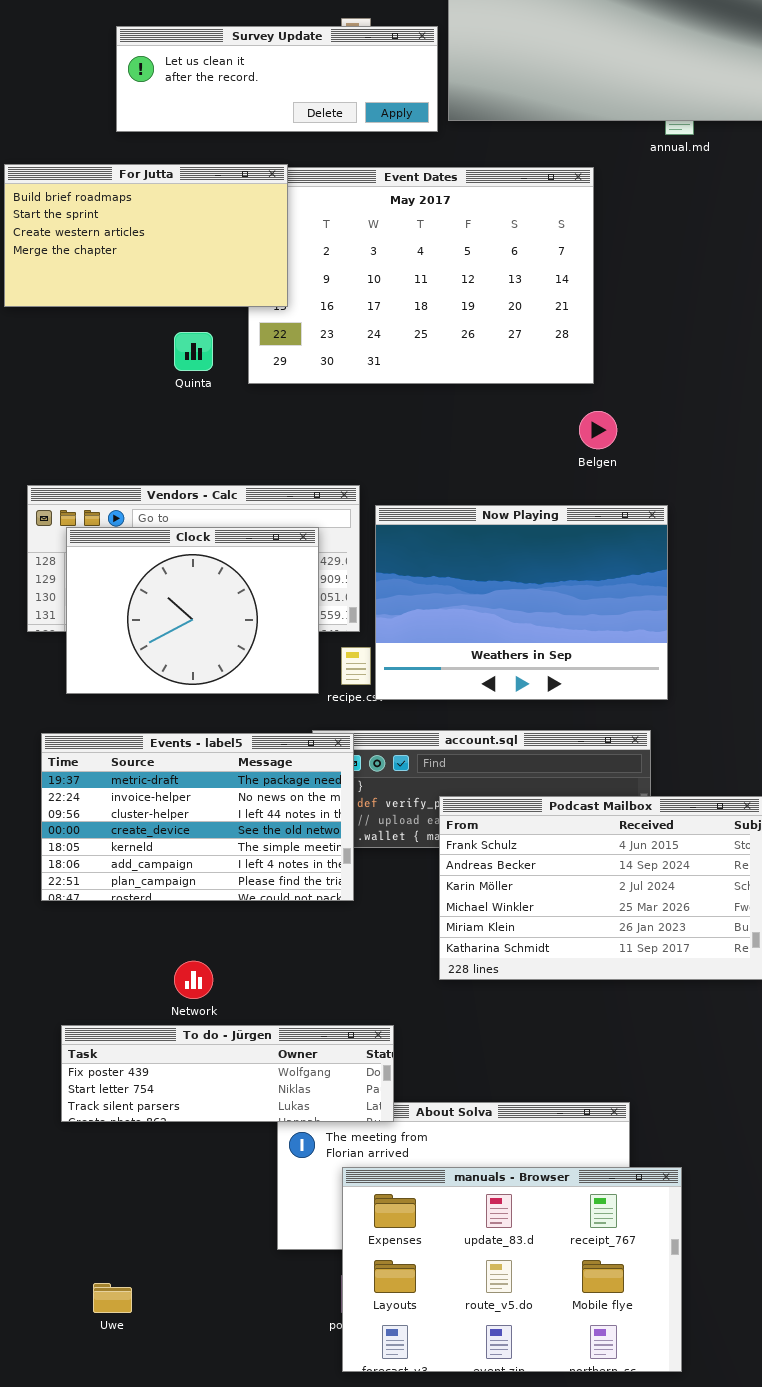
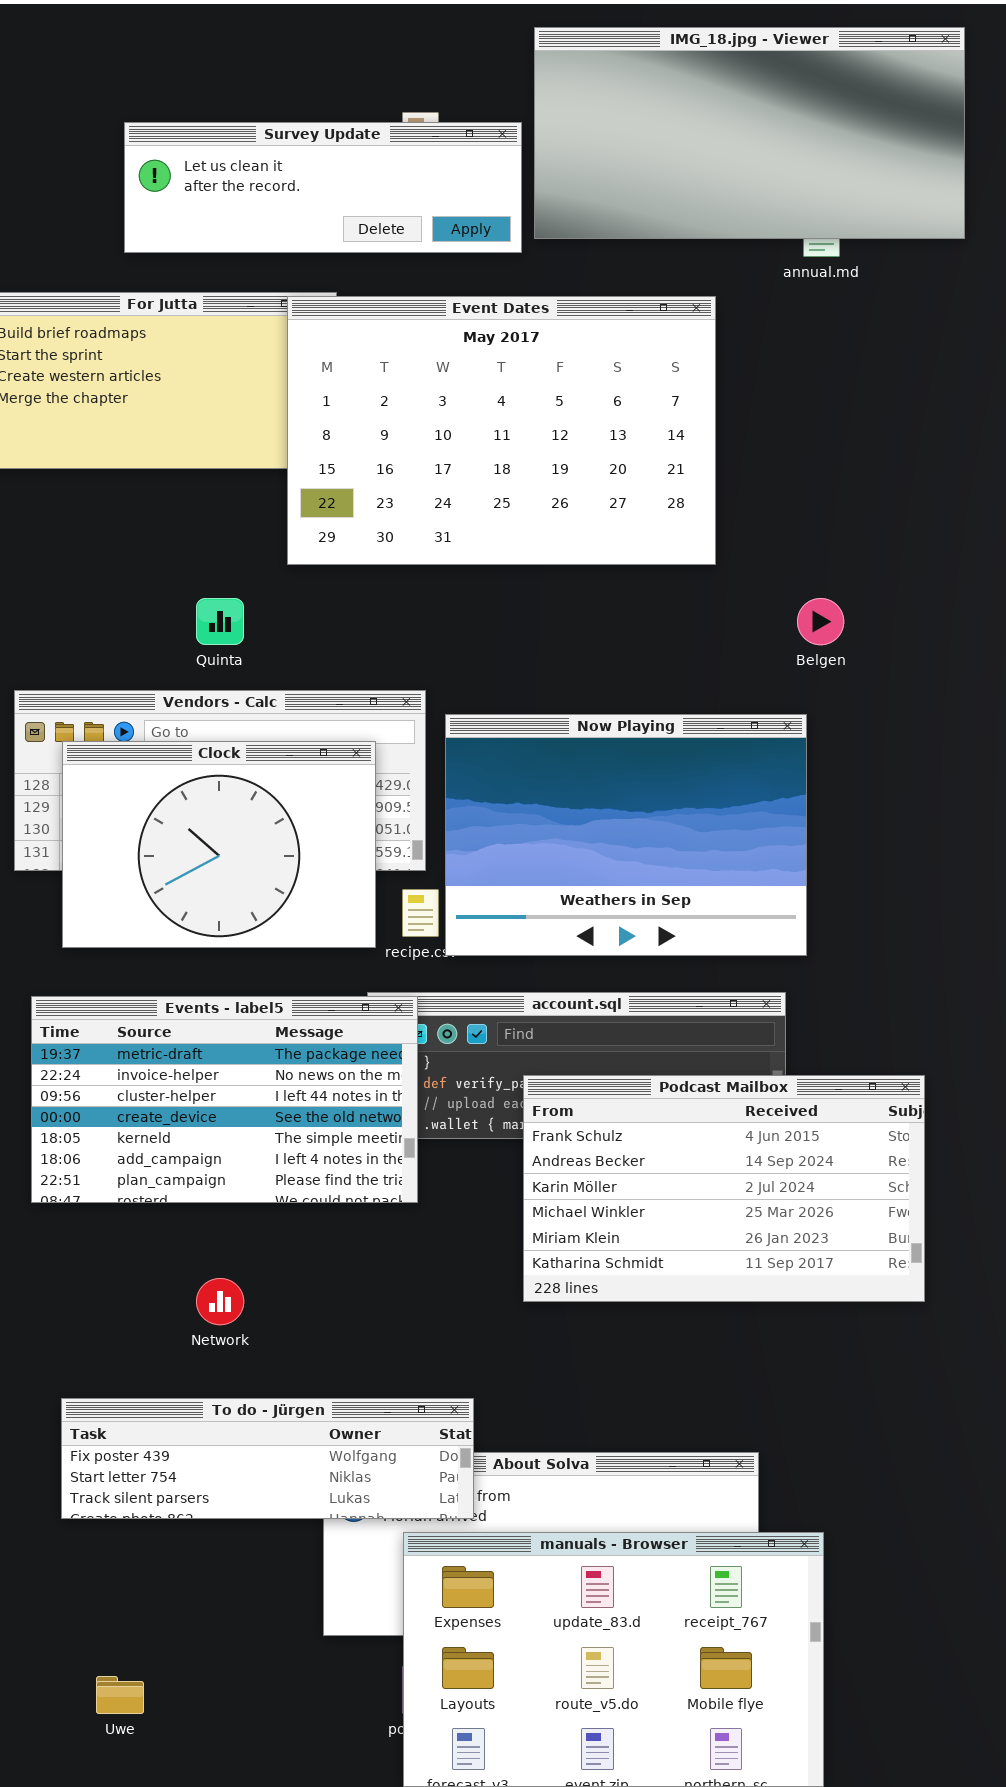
Event Dates: [248,167,594,384] -> [287,296,716,565], raised
Quinta: [174,332,213,371] -> [196,598,244,645], moved
Belgen: [579,411,617,449] -> [797,598,844,645], moved
To do - Jürgen: [61,1025,394,1122] -> [61,1398,474,1519], moved

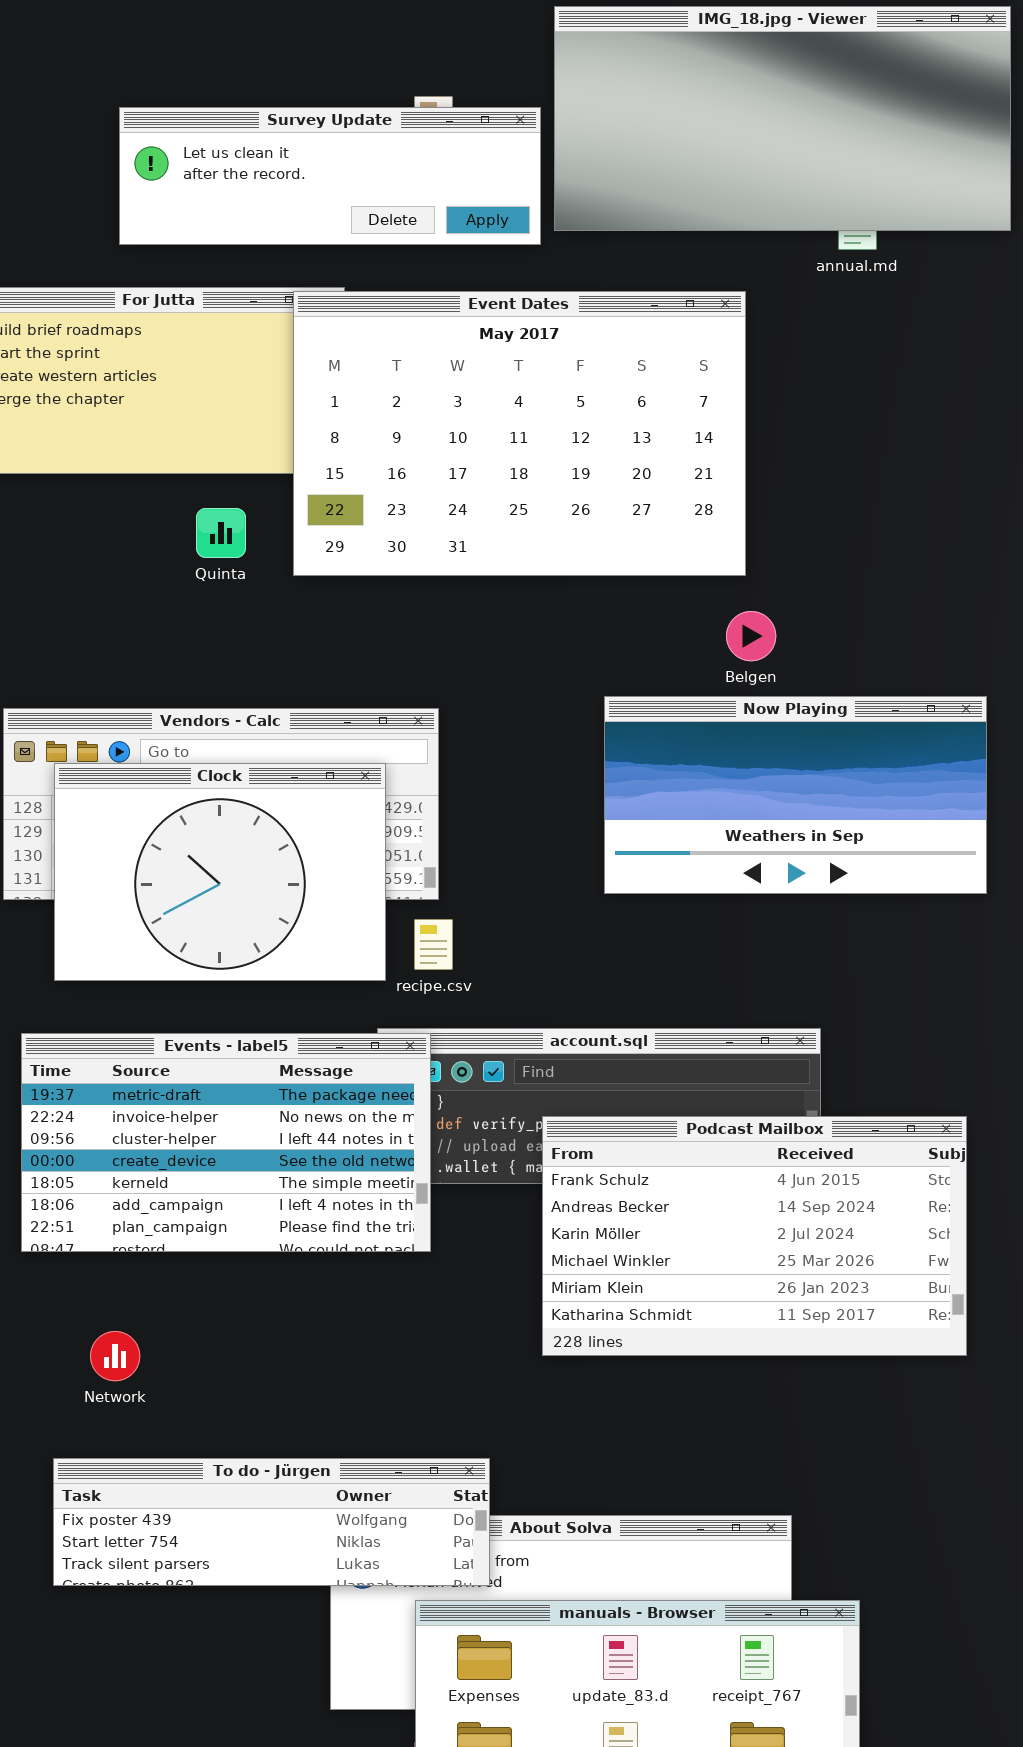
Quinta: [196,598,244,645] -> [196,508,246,558], moved
Belgen: [797,598,844,645] -> [726,611,776,661], moved
Now Playing: [445,714,807,956] -> [604,696,987,894], moved, resized
Network: [196,1278,244,1325] -> [90,1331,140,1381], moved

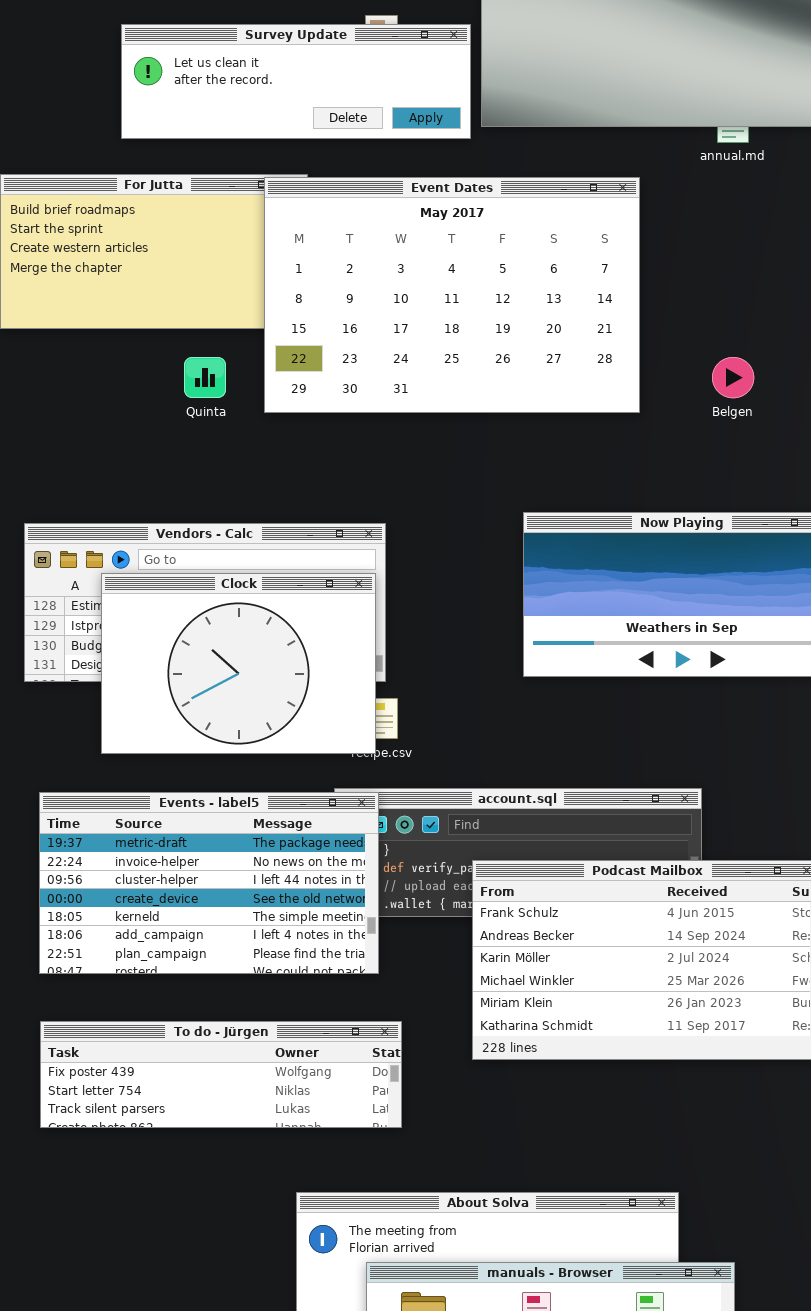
Belgen: [726,611,776,661] -> [712,357,754,398], moved
Clock: [54,763,386,981] -> [101,573,376,754], moved
To do - Jürgen: [53,1458,490,1586] -> [40,1021,402,1128], moved

